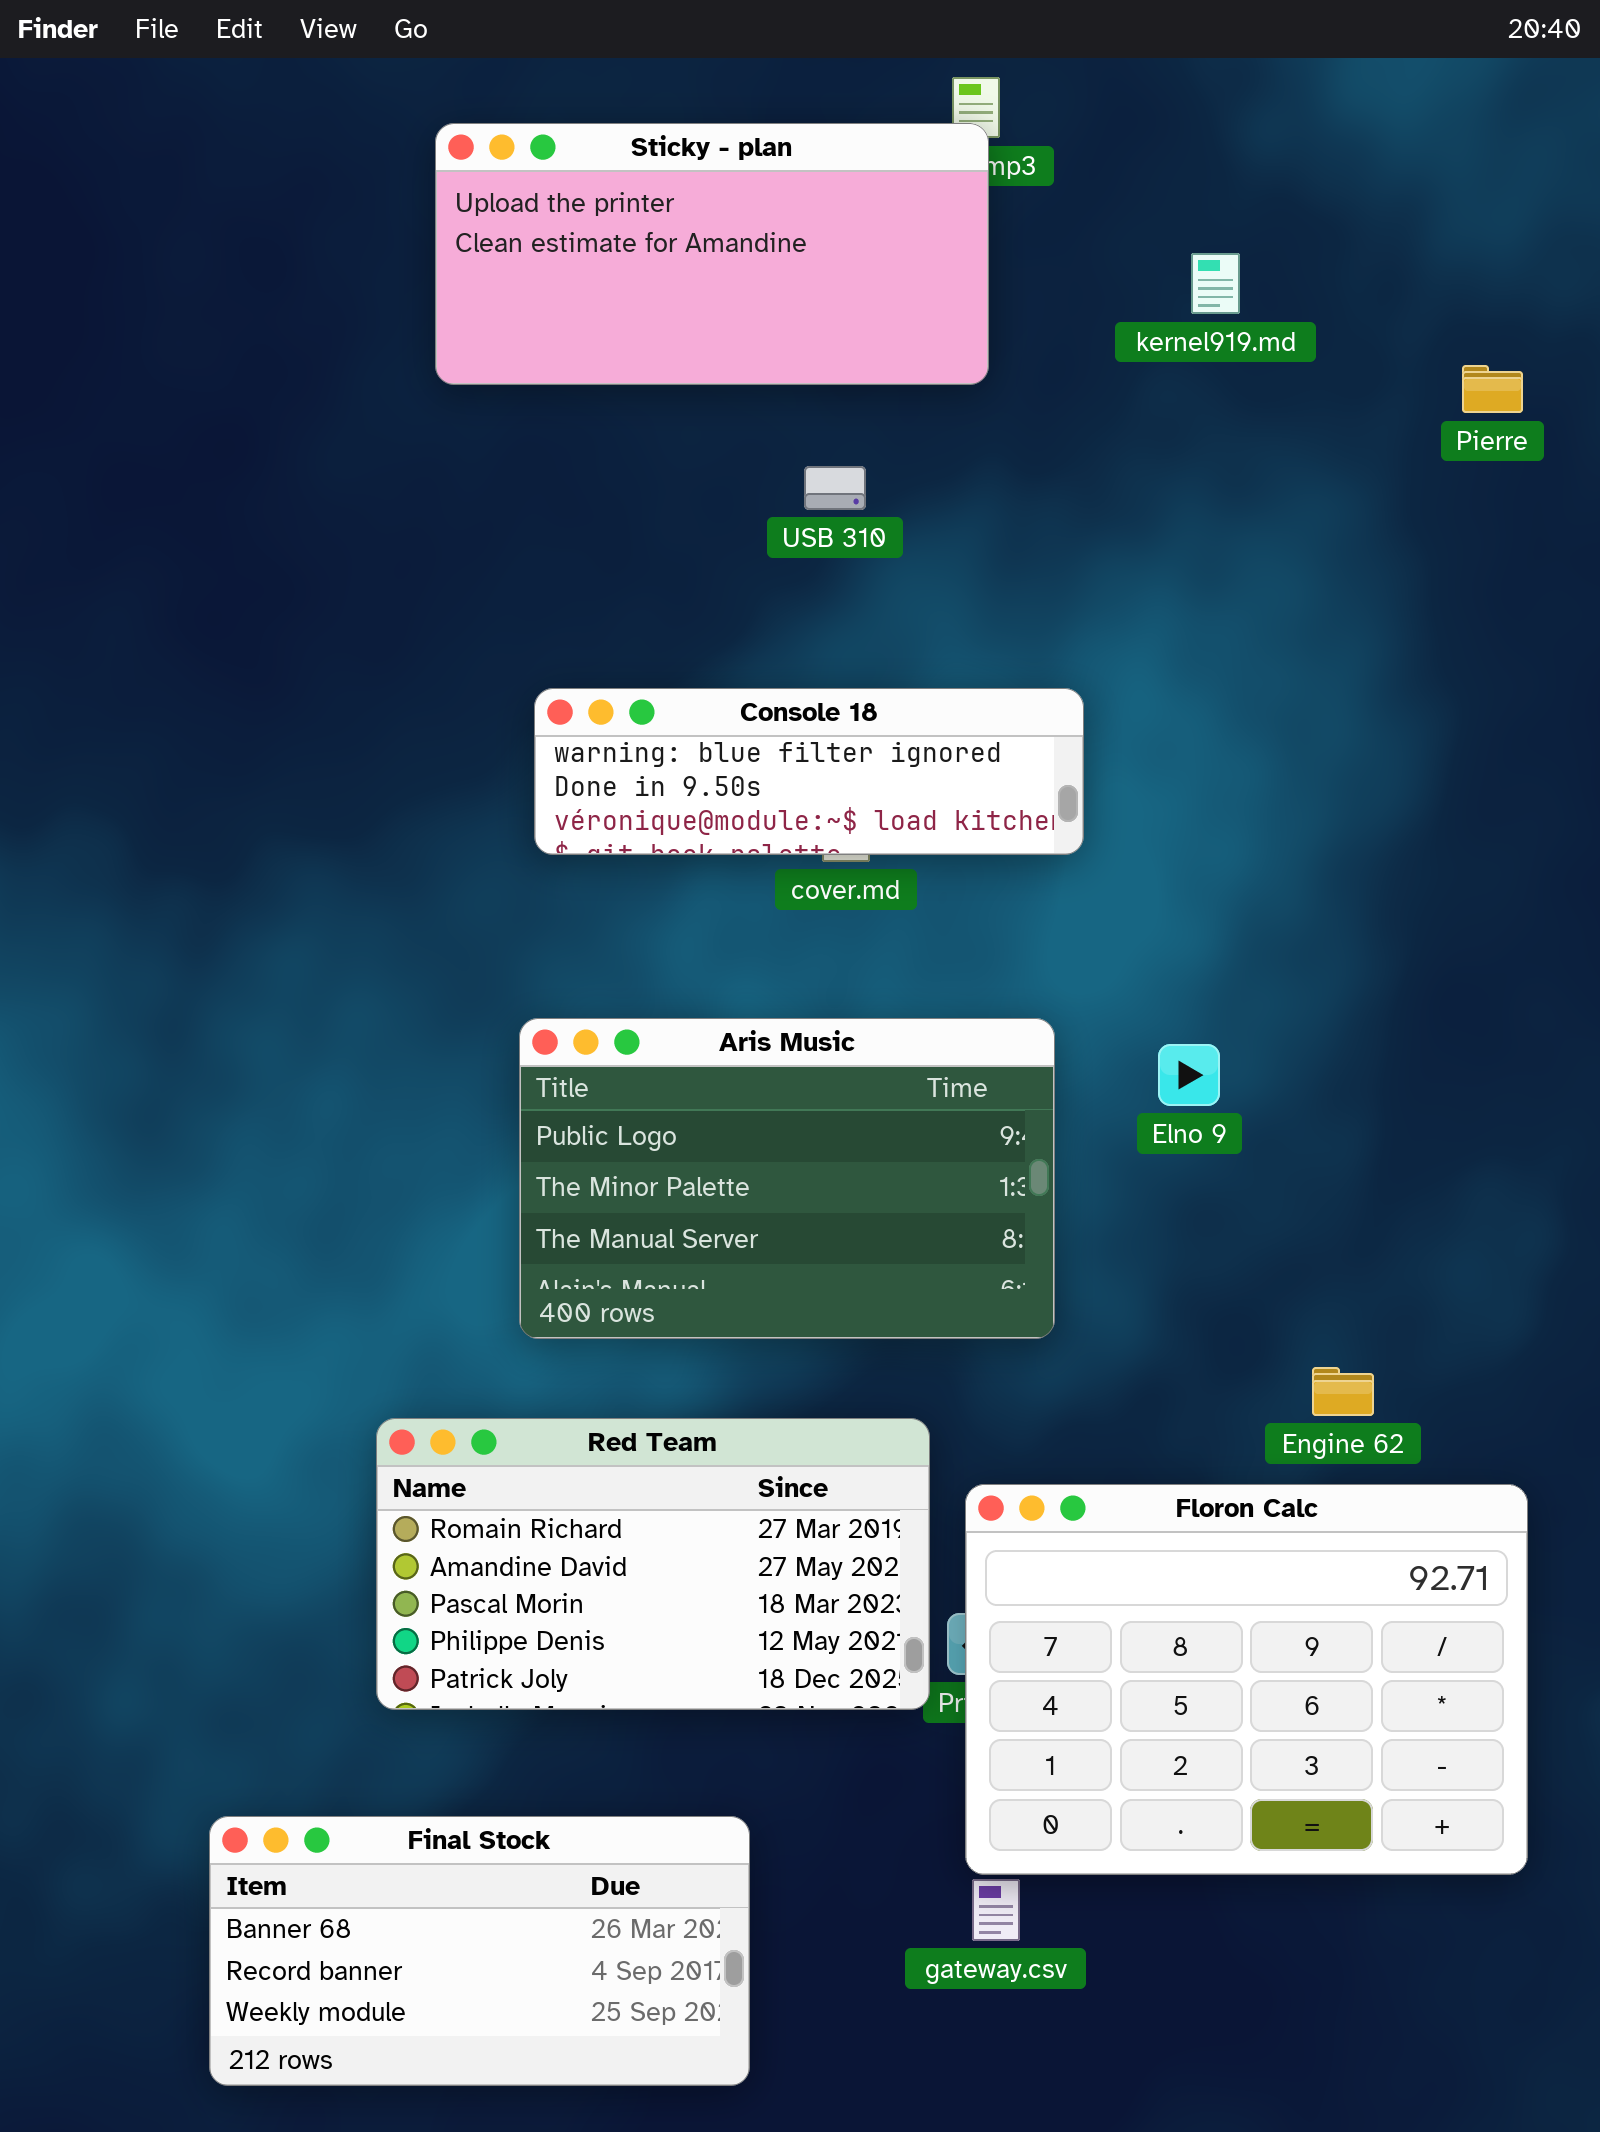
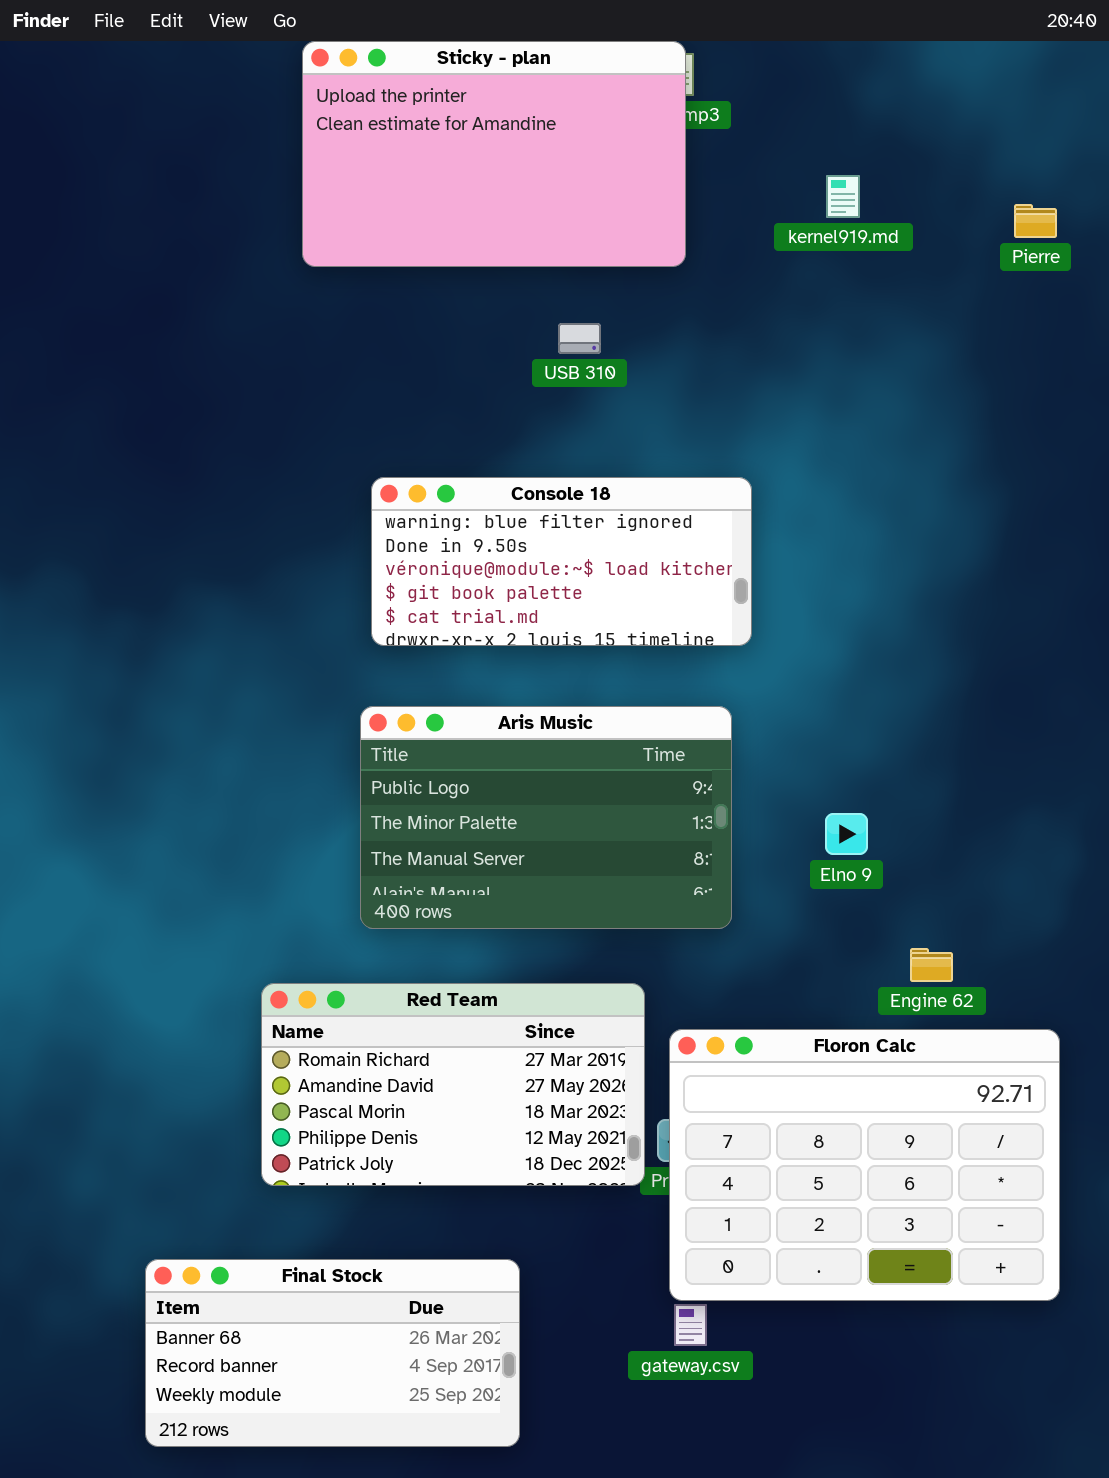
Sticky - plan: [435,123,989,385] -> [302,41,686,267], resized
Pierre: [1462,365,1523,413] -> [1014,204,1057,238], moved
Console 18: [534,688,1084,855] -> [371,477,752,646], resized
Elno 9: [1158,1044,1220,1106] -> [825,813,868,855], moved

